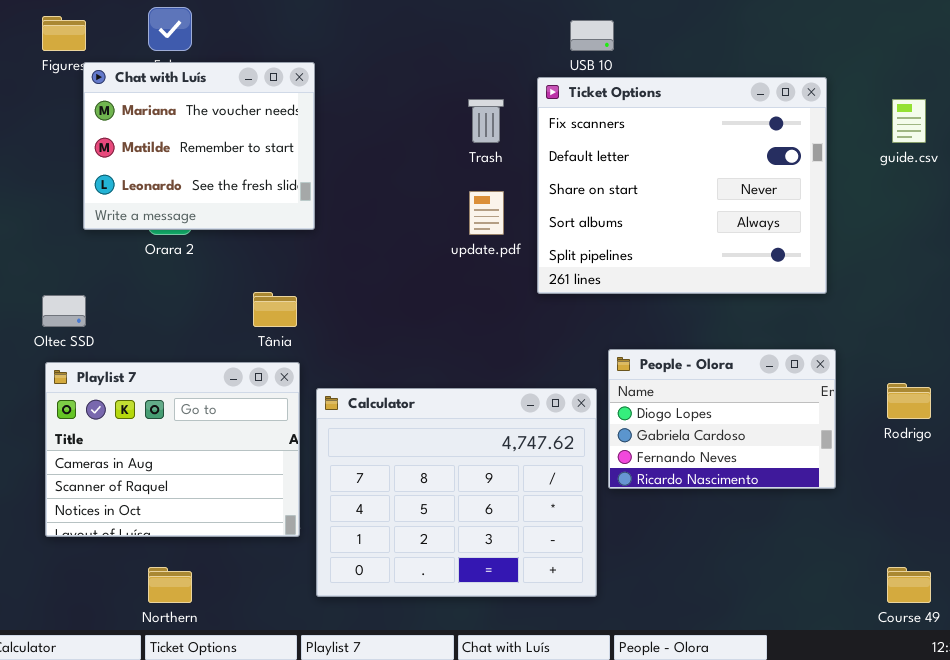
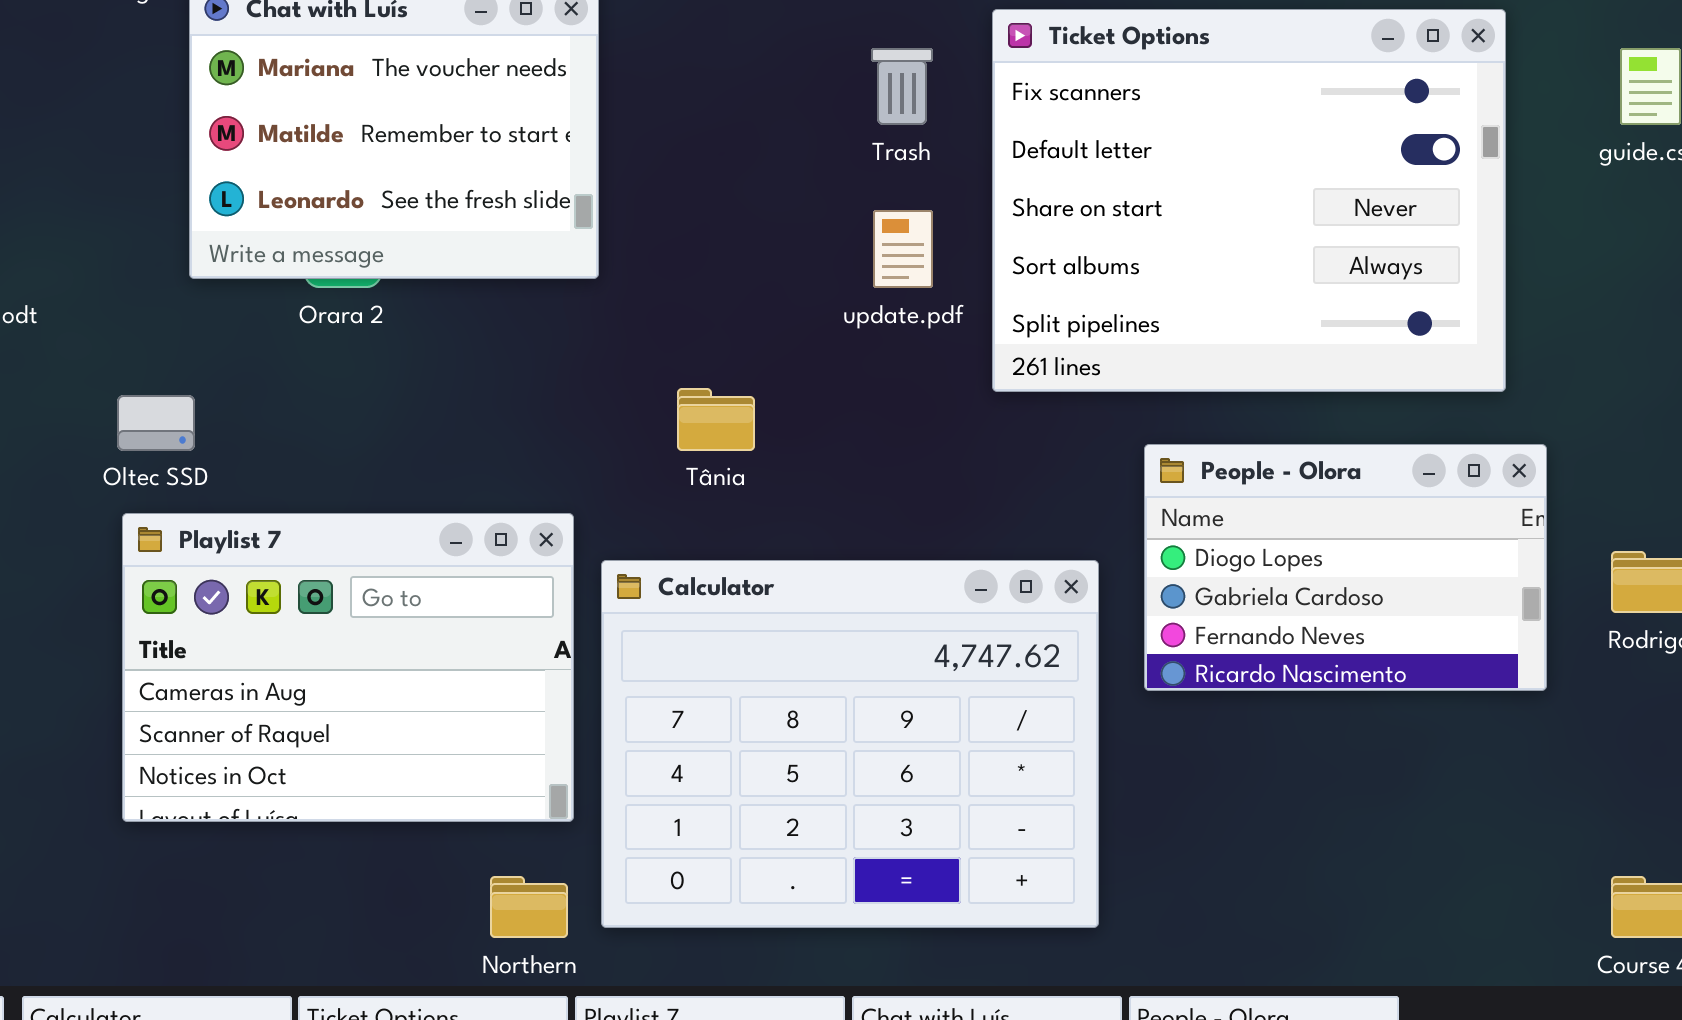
Tânia: [253,292,297,327] -> [677,388,755,451], moved
People - Olora: [608,349,836,489] -> [1144,444,1547,691], moved
Northern: [148,567,192,603] -> [490,876,568,938], moved

